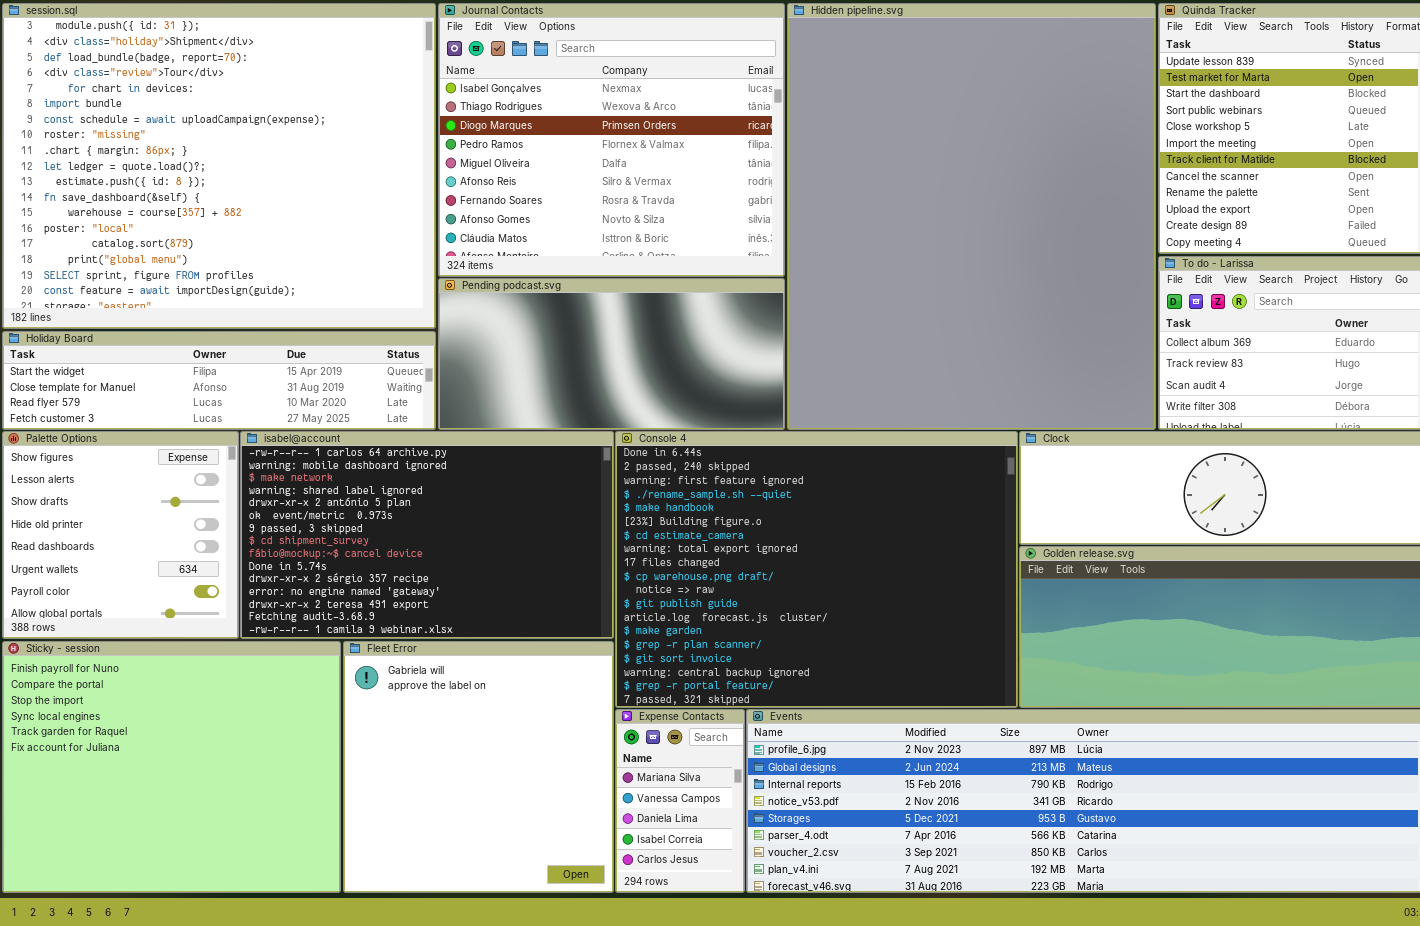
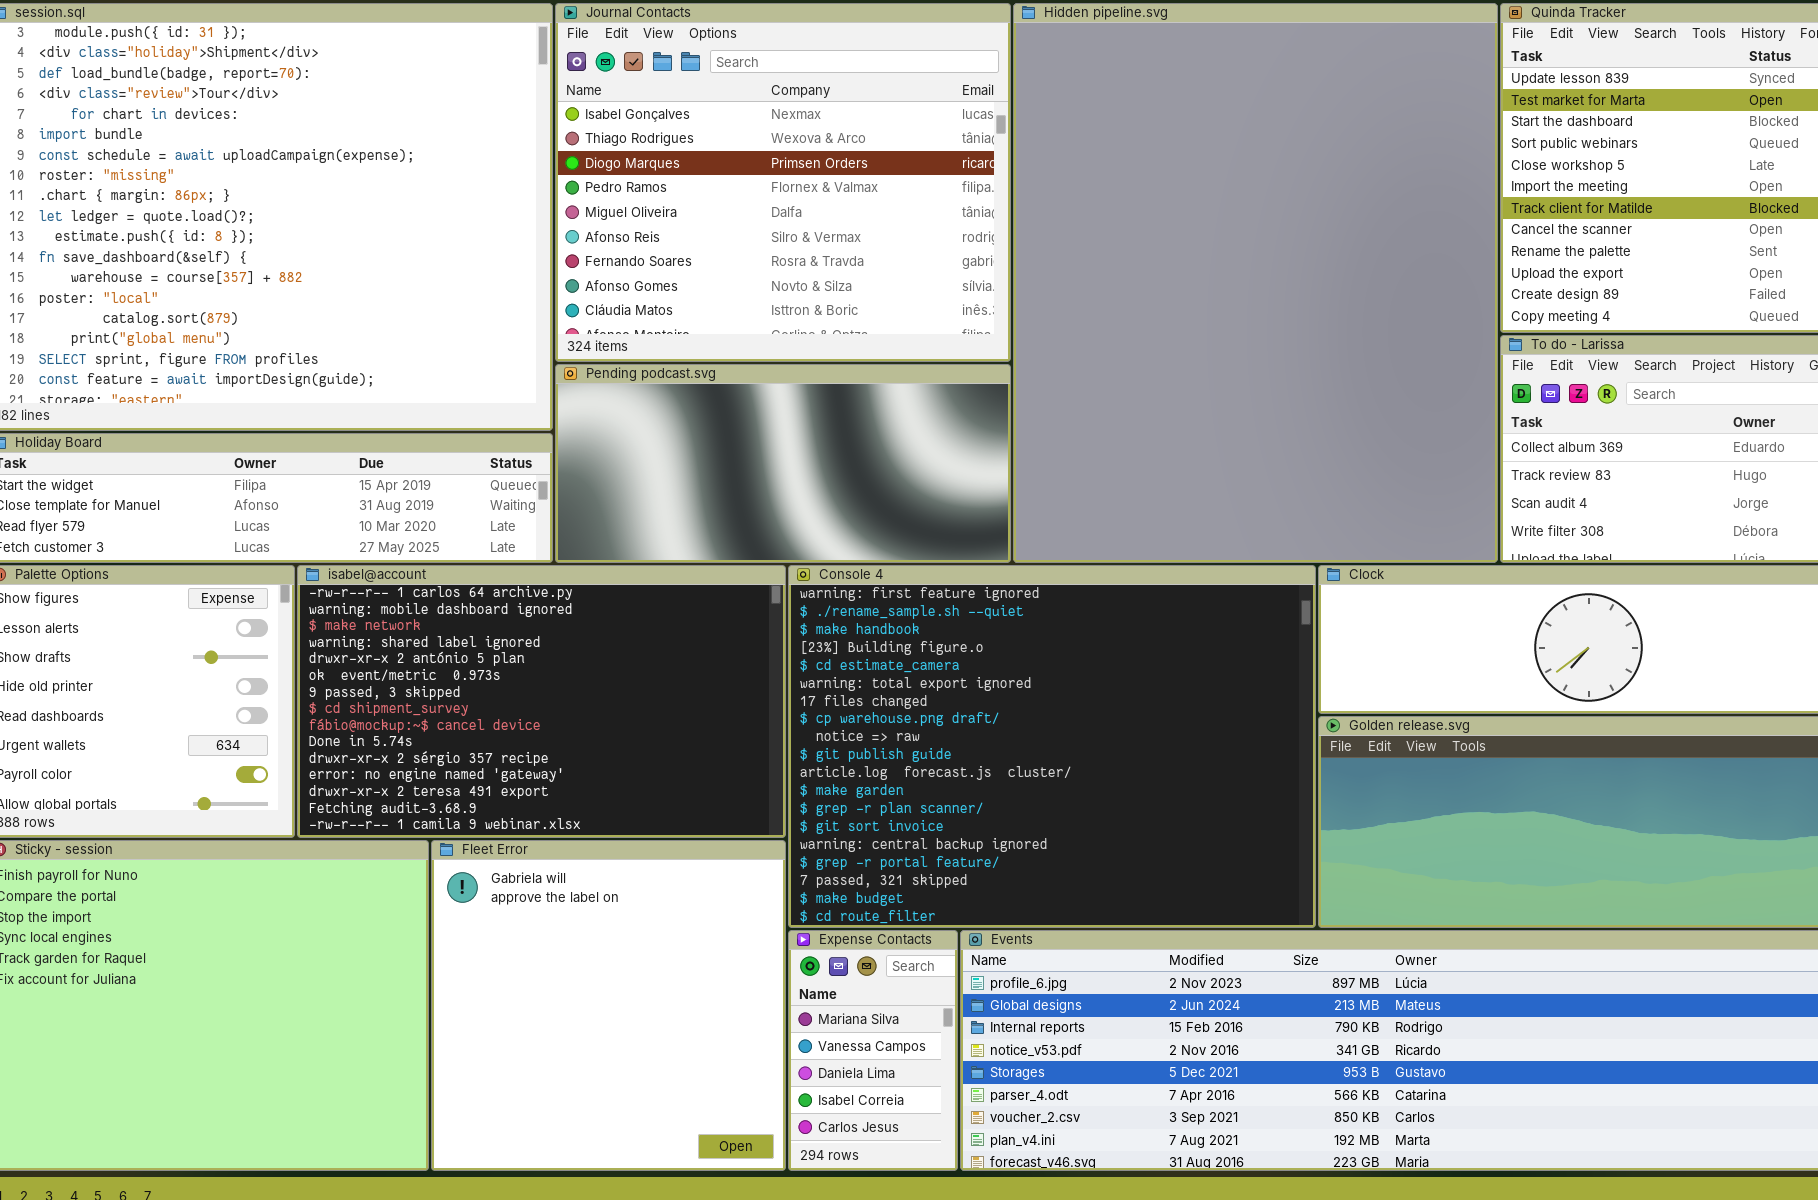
Console 4: [615,431,1018,708] -> [788,565,1316,928], scrolled down 2 rows

